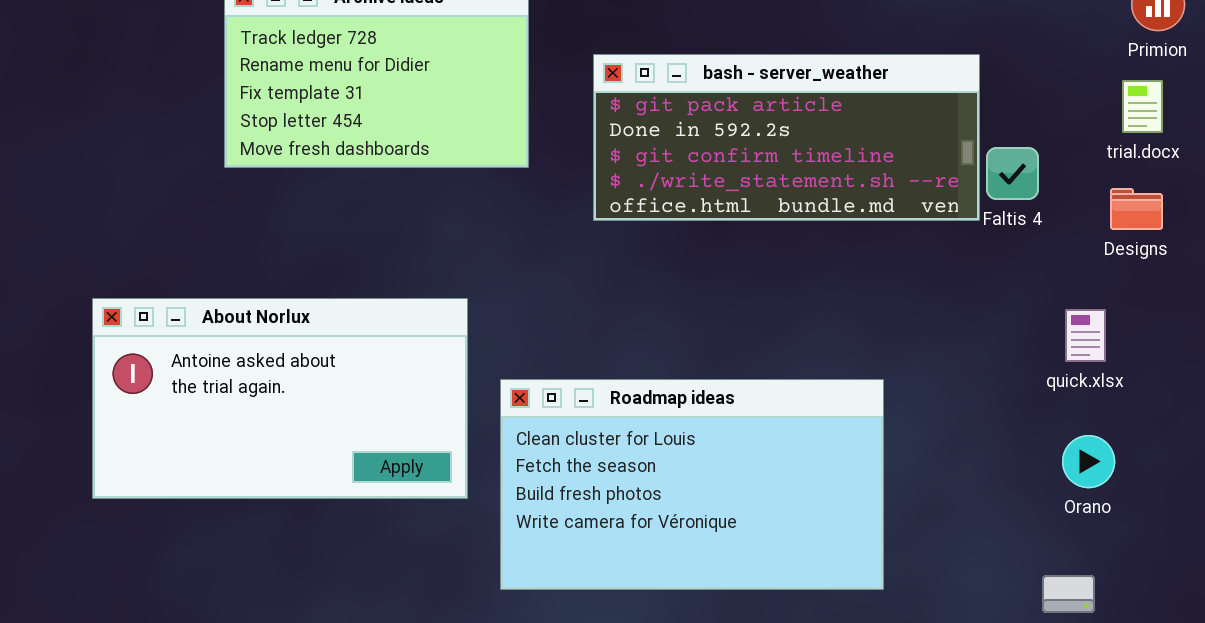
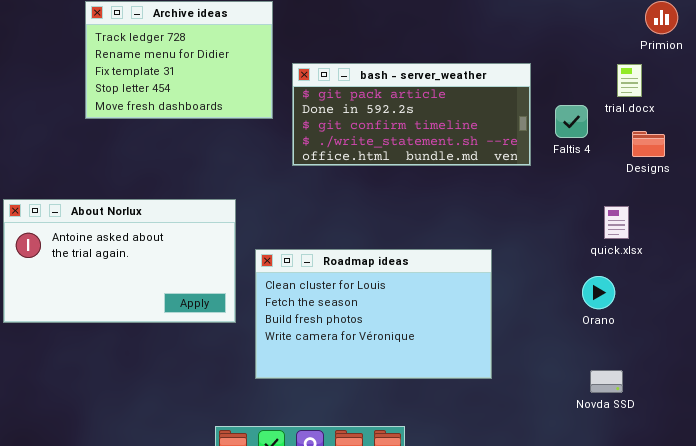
bash - server_weather: [593,54,980,221] -> [292,63,531,166], moved
trial.docx: [1122,80,1163,133] -> [617,64,642,97], moved
Orano: [1062,435,1115,488] -> [582,276,615,309], moved

